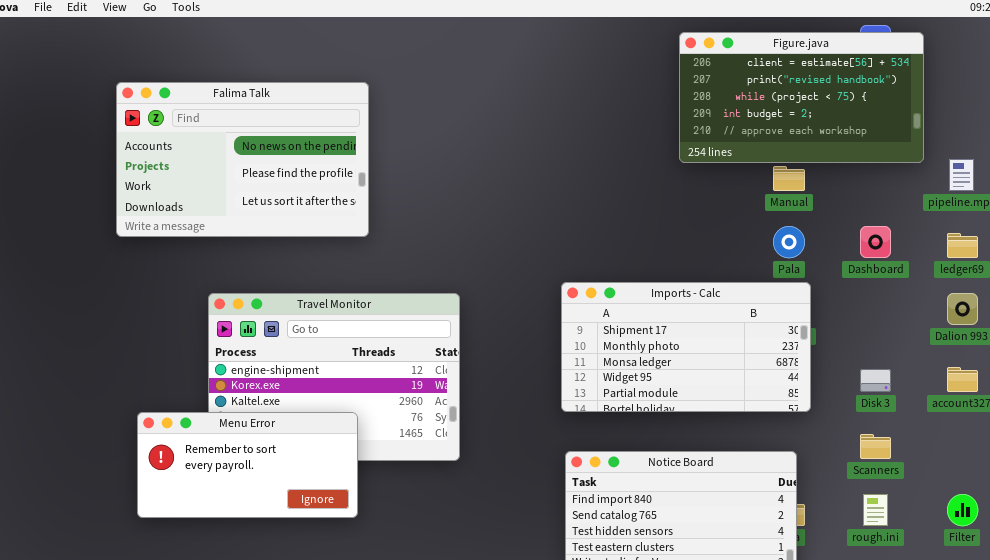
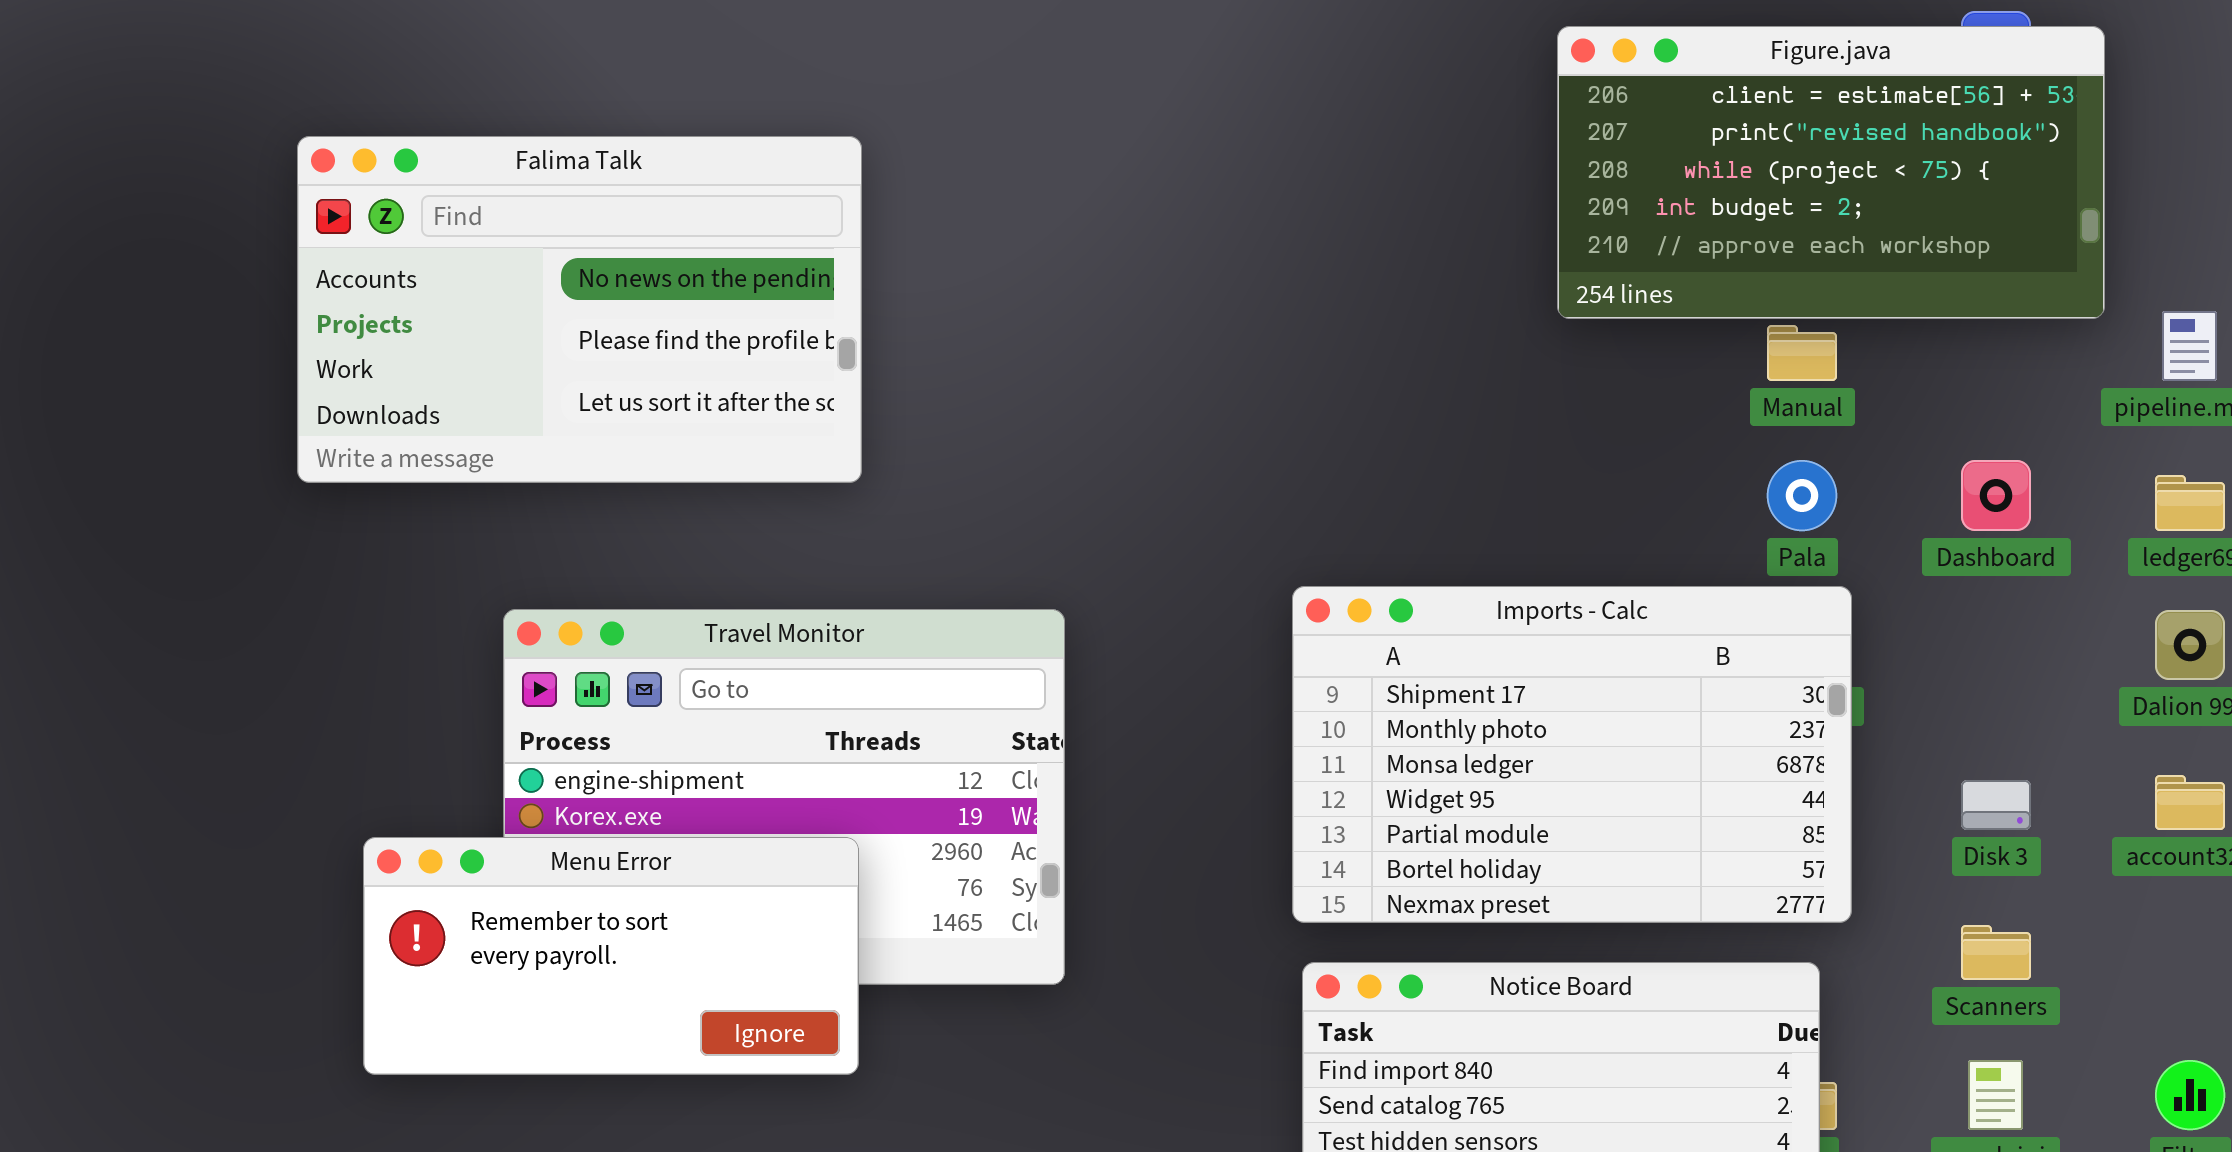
Imports - Calc: [561,282,811,412] -> [1292,586,1852,923], resized
Menu Error: [137,412,358,518] -> [363,837,859,1075], moved

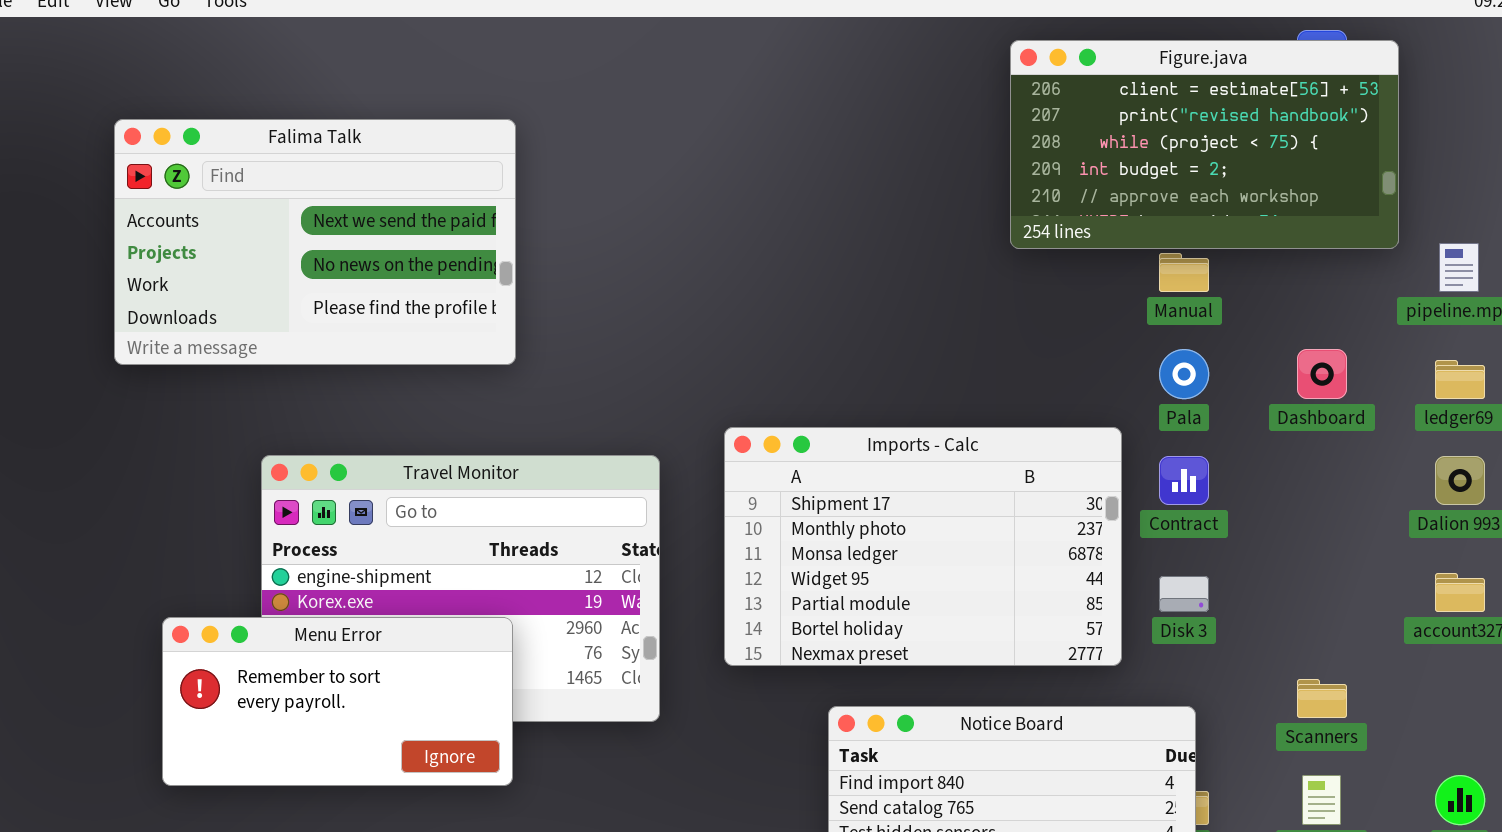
Falima Talk: [297,136,862,483] -> [114,119,516,365], scrolled up 1 row
Imports - Calc: [1292,586,1852,923] -> [724,427,1122,666], moved
Disk 3: [1961,780,2031,830] -> [1159,576,1209,612], moved

